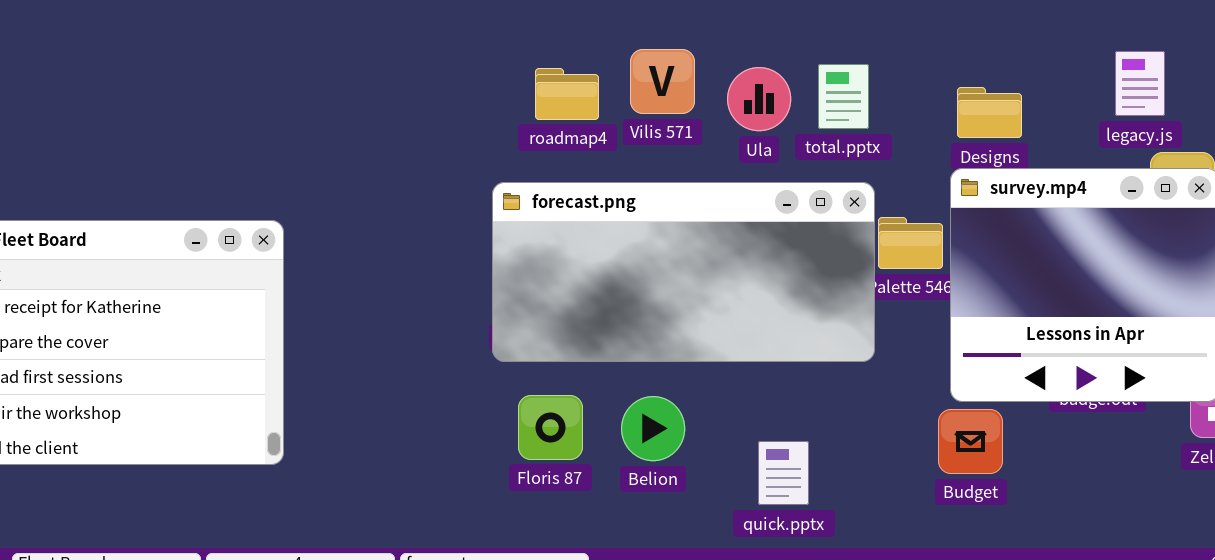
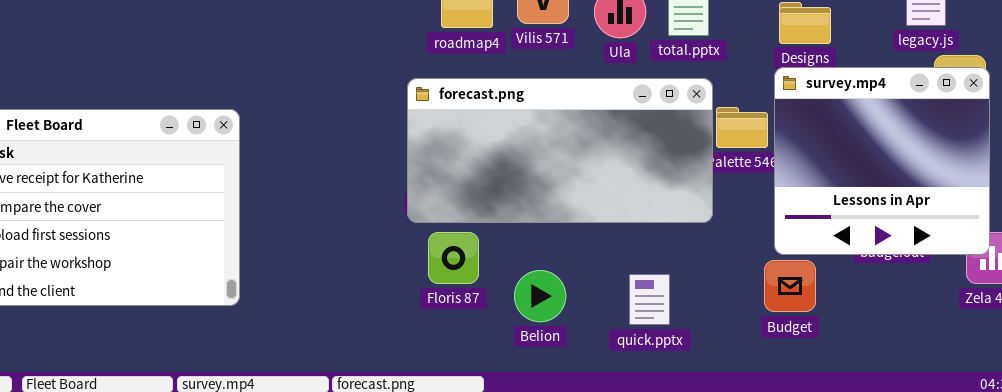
Floris 87: [518,395,583,460] -> [428,232,479,284], moved
Belion: [621,396,685,461] -> [514,270,566,322], moved
quick.pptx: [758,441,809,505] -> [629,274,670,325], moved

